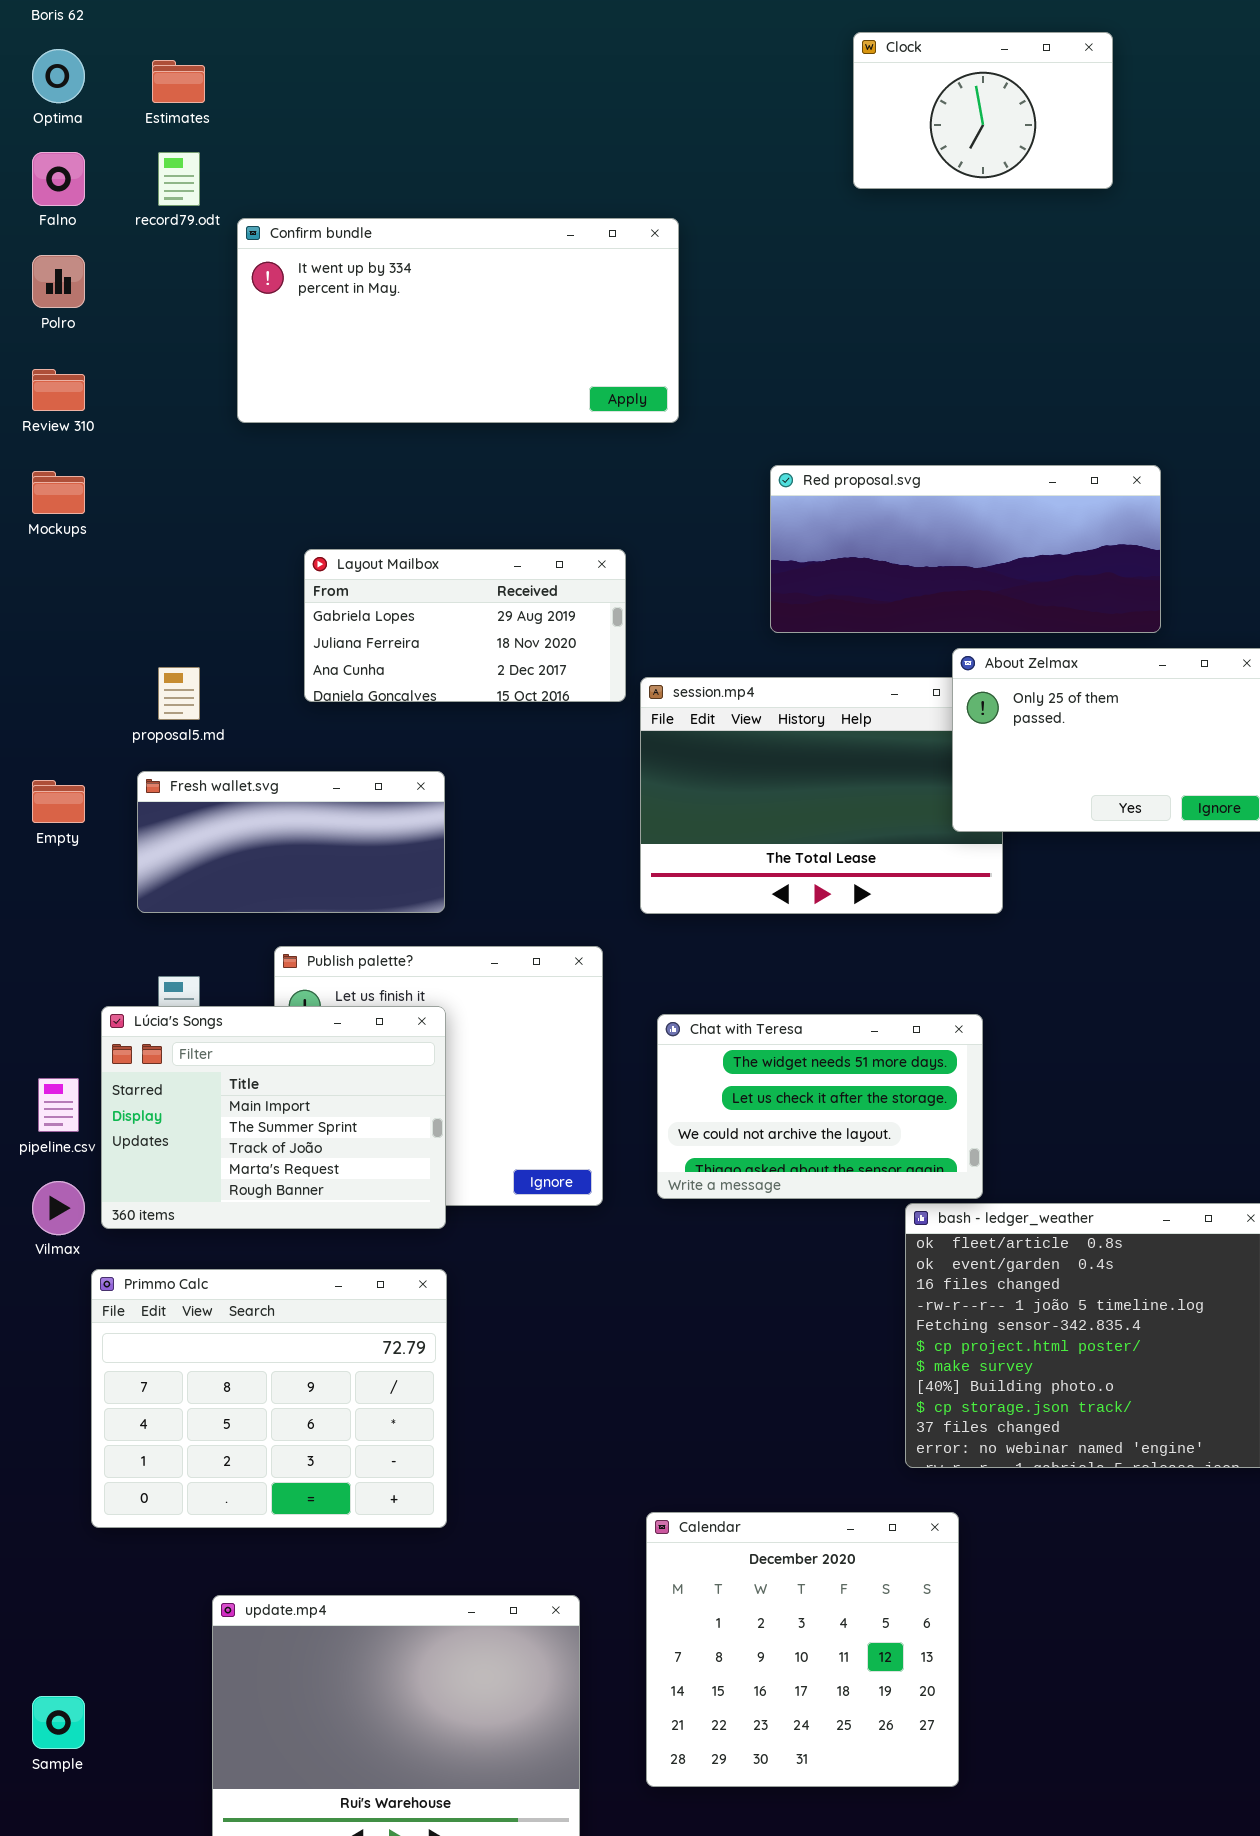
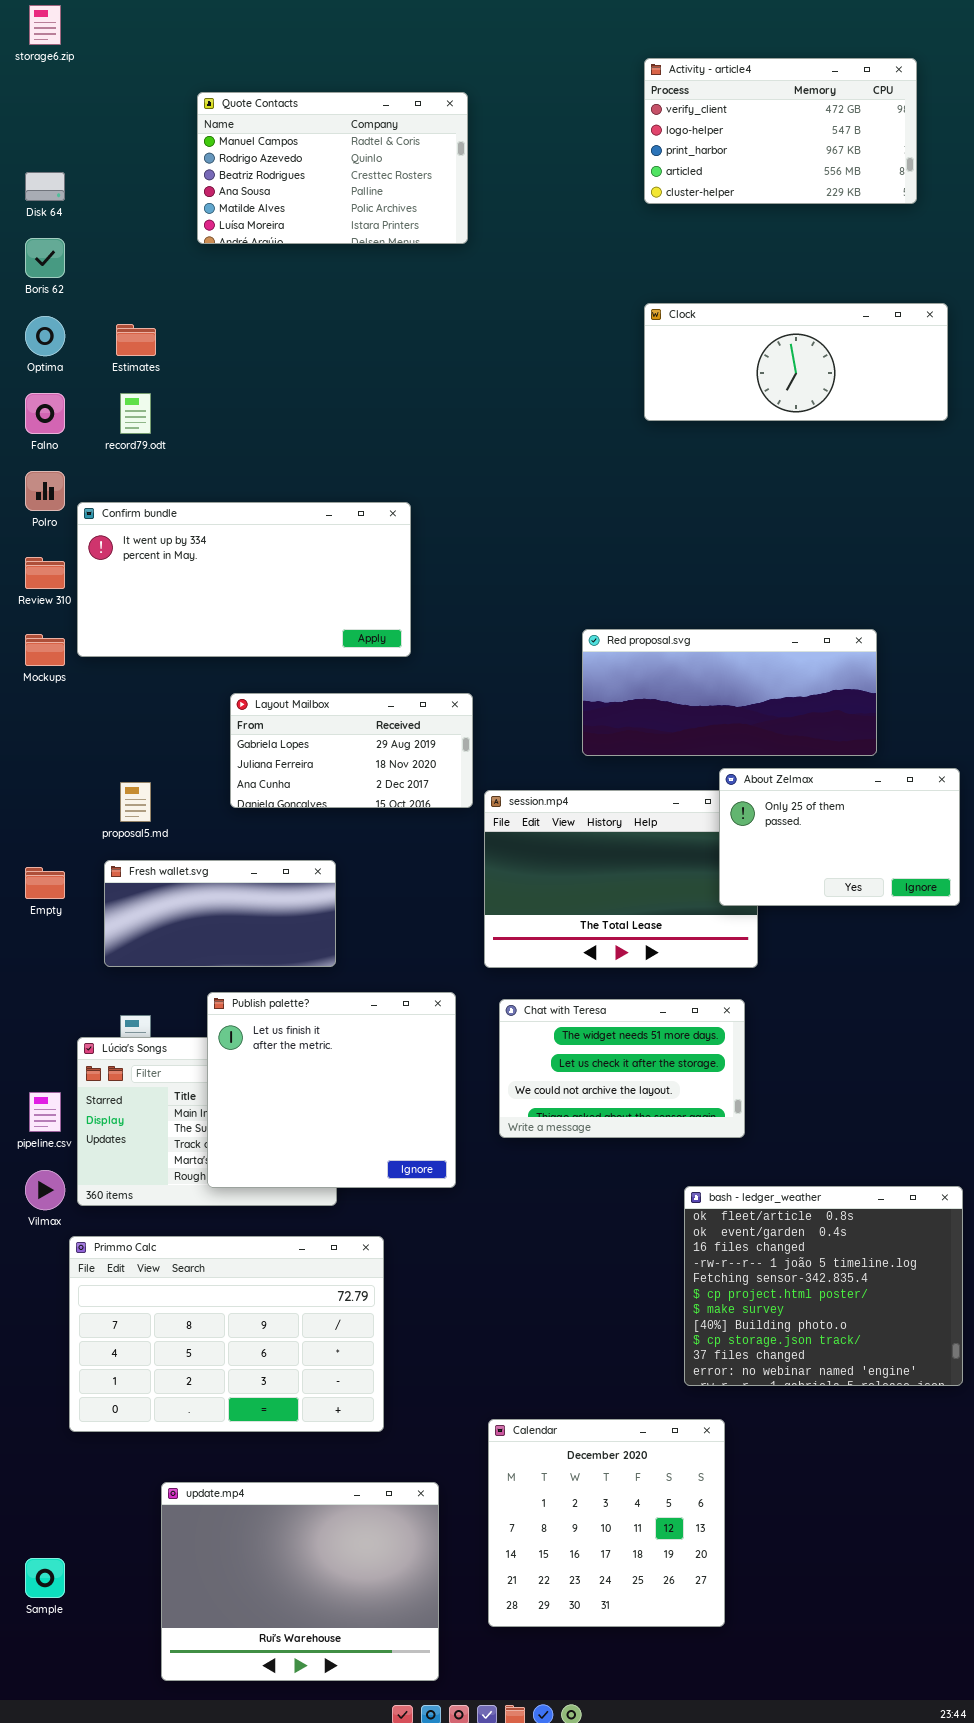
Clock: [853,32,1113,189] -> [644,303,948,421], resized
Confirm bundle: [237,218,679,423] -> [77,502,411,657], moved
Publish palette?: [274,946,603,1206] -> [207,992,456,1188], raised
Chat with Teresa: [657,1014,983,1199] -> [499,999,745,1138], moved
Primmo Calc: [91,1269,447,1528] -> [69,1236,384,1432], resized

